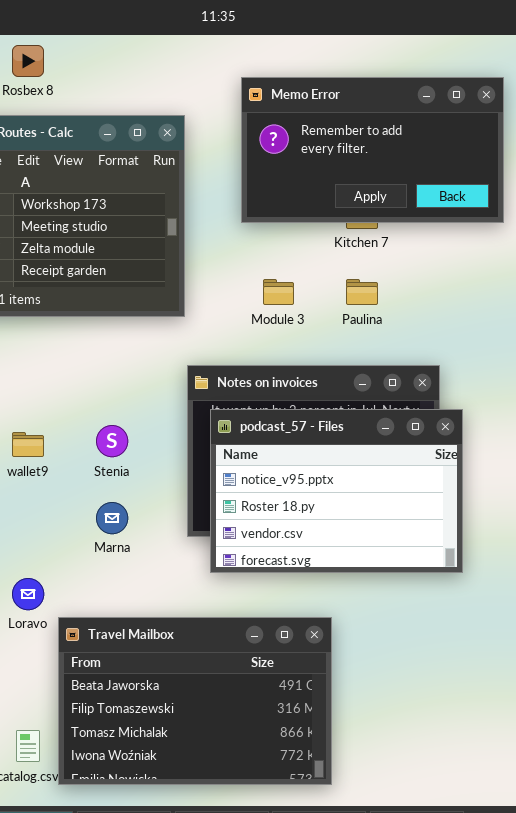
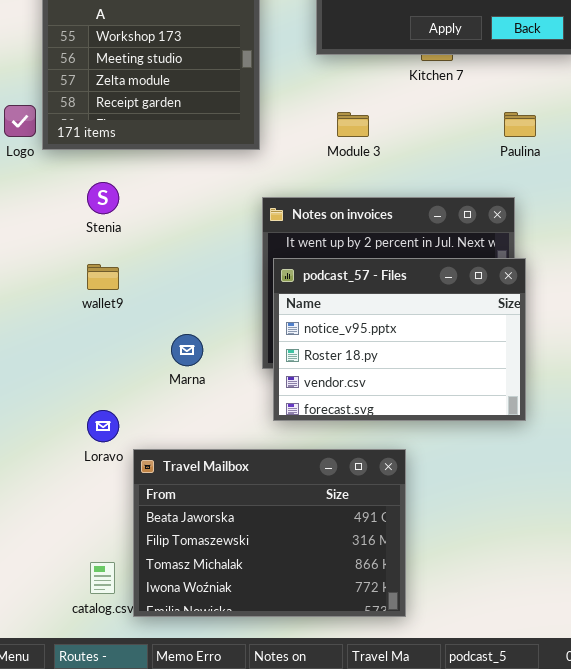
Paulina: [346,279,378,305] -> [504,112,536,137], moved
podcast_57 - Files: [210,409,463,573] -> [273,258,526,421], moved
Stenia: [96,425,128,457] -> [87,182,119,214], moved

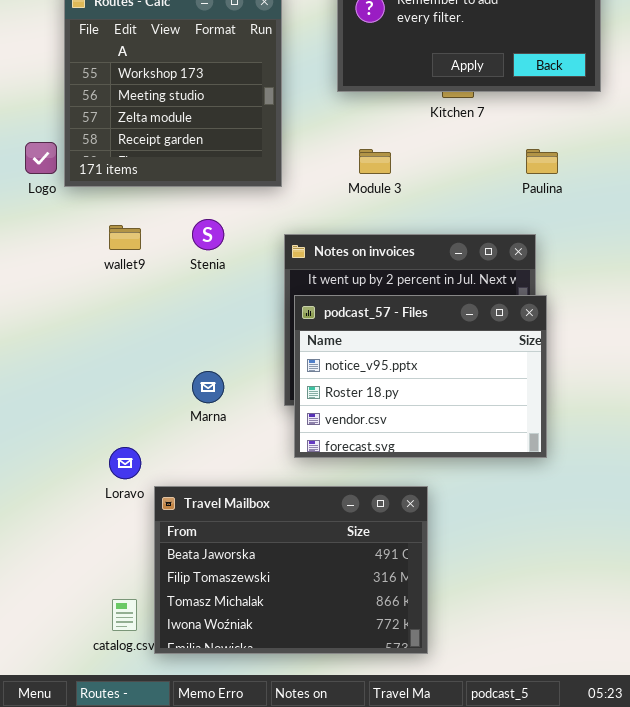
Stenia: [87,182,119,214] -> [192,219,224,250], moved
wallet9: [87,264,119,290] -> [109,225,141,250], moved

